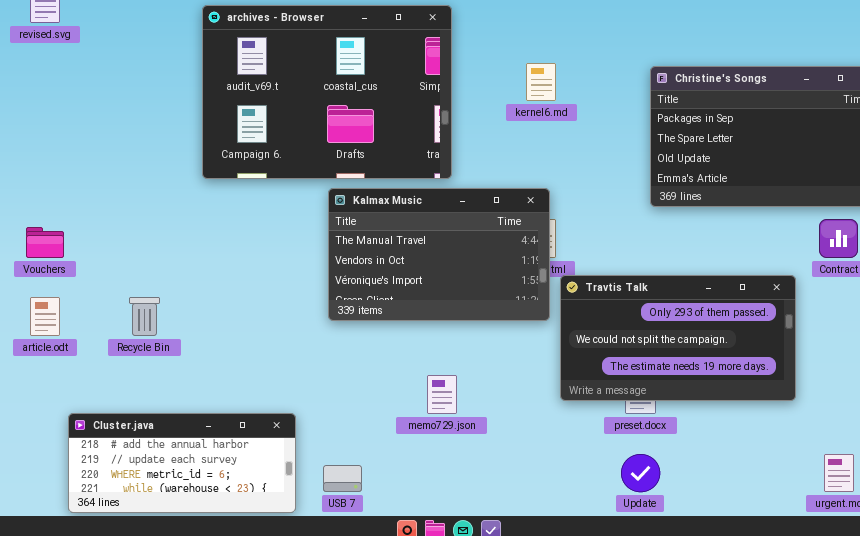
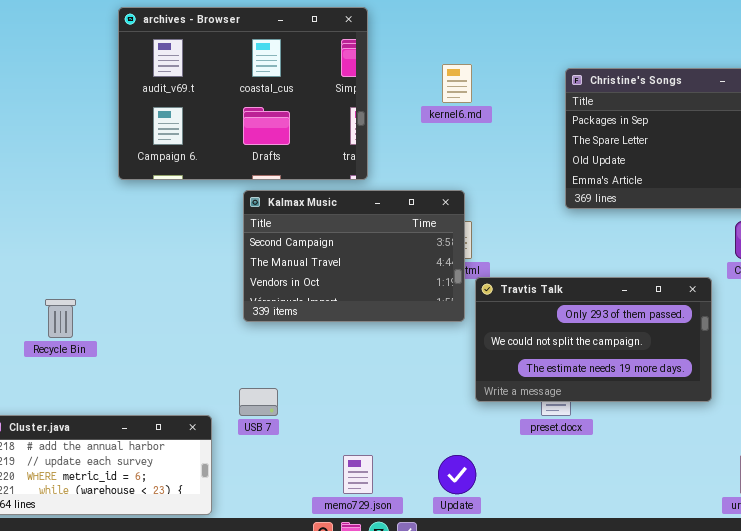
Kalmax Music: [328,188,550,321] -> [243,190,465,322], scrolled up 1 row
memo729.json: [427,375,457,414] -> [343,455,373,494], moved
Update: [621,454,660,492] -> [438,455,476,494], moved
USB 7: [323,465,362,492] -> [239,388,278,416], moved

